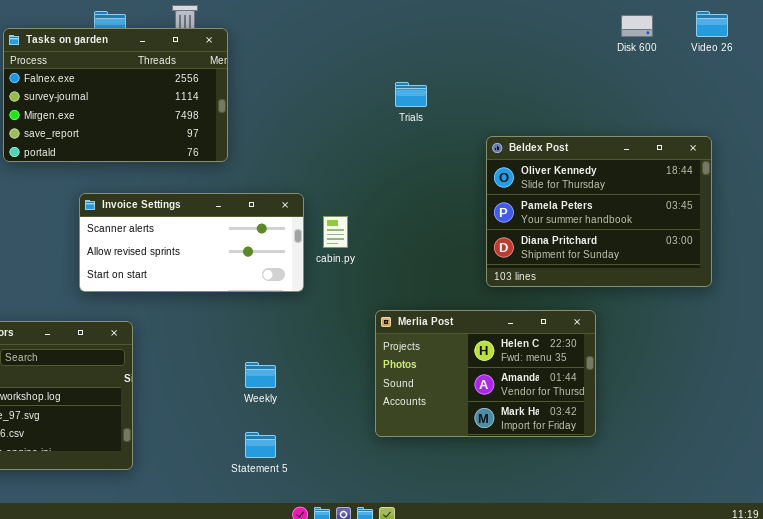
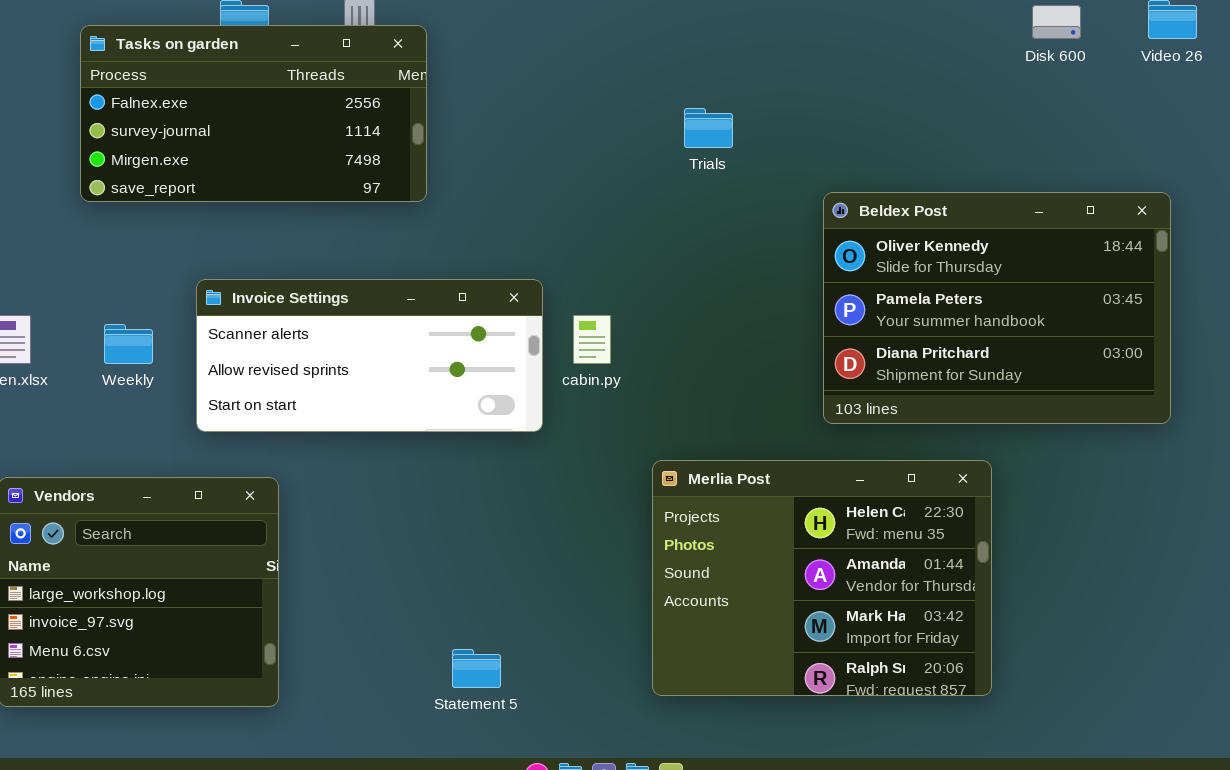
Tasks on garden: [3,28,228,162] -> [80,25,427,202], resized
Merlia Post: [375,310,596,437] -> [652,460,992,696], resized
Weekly: [245,362,276,388] -> [104,324,153,364], moved

